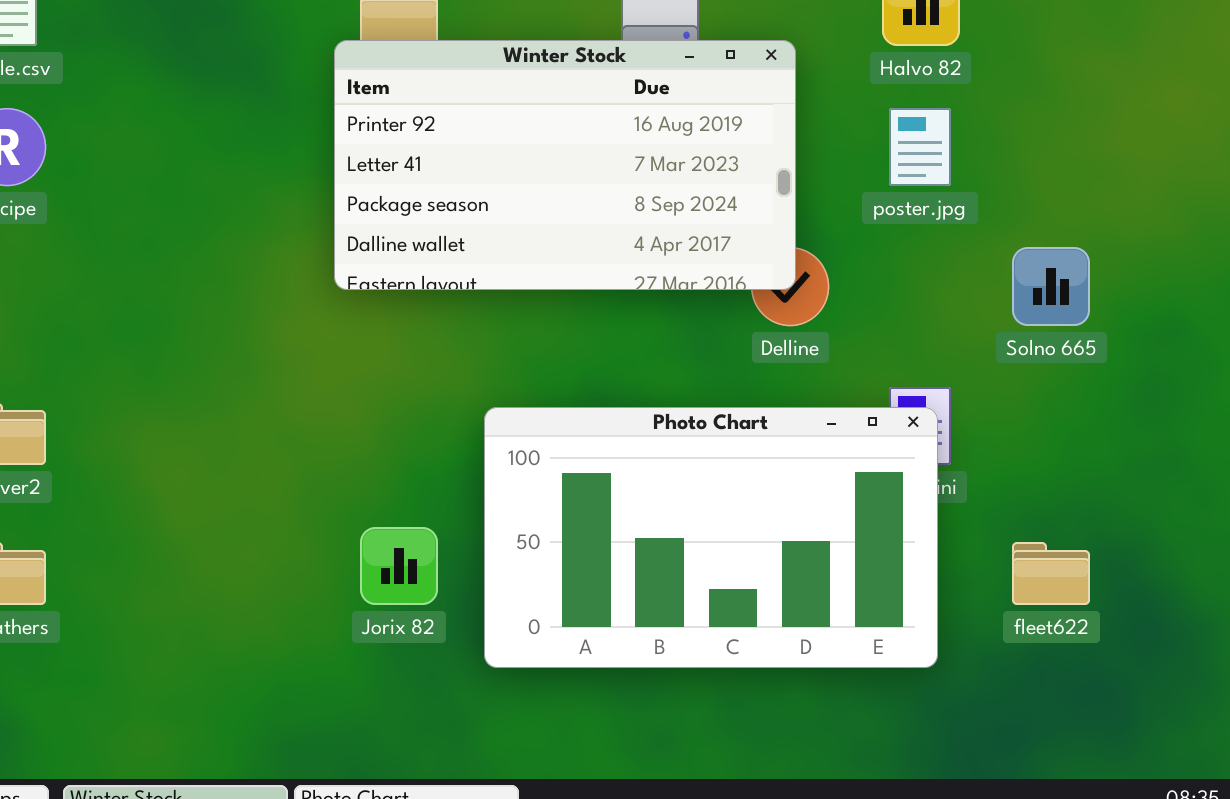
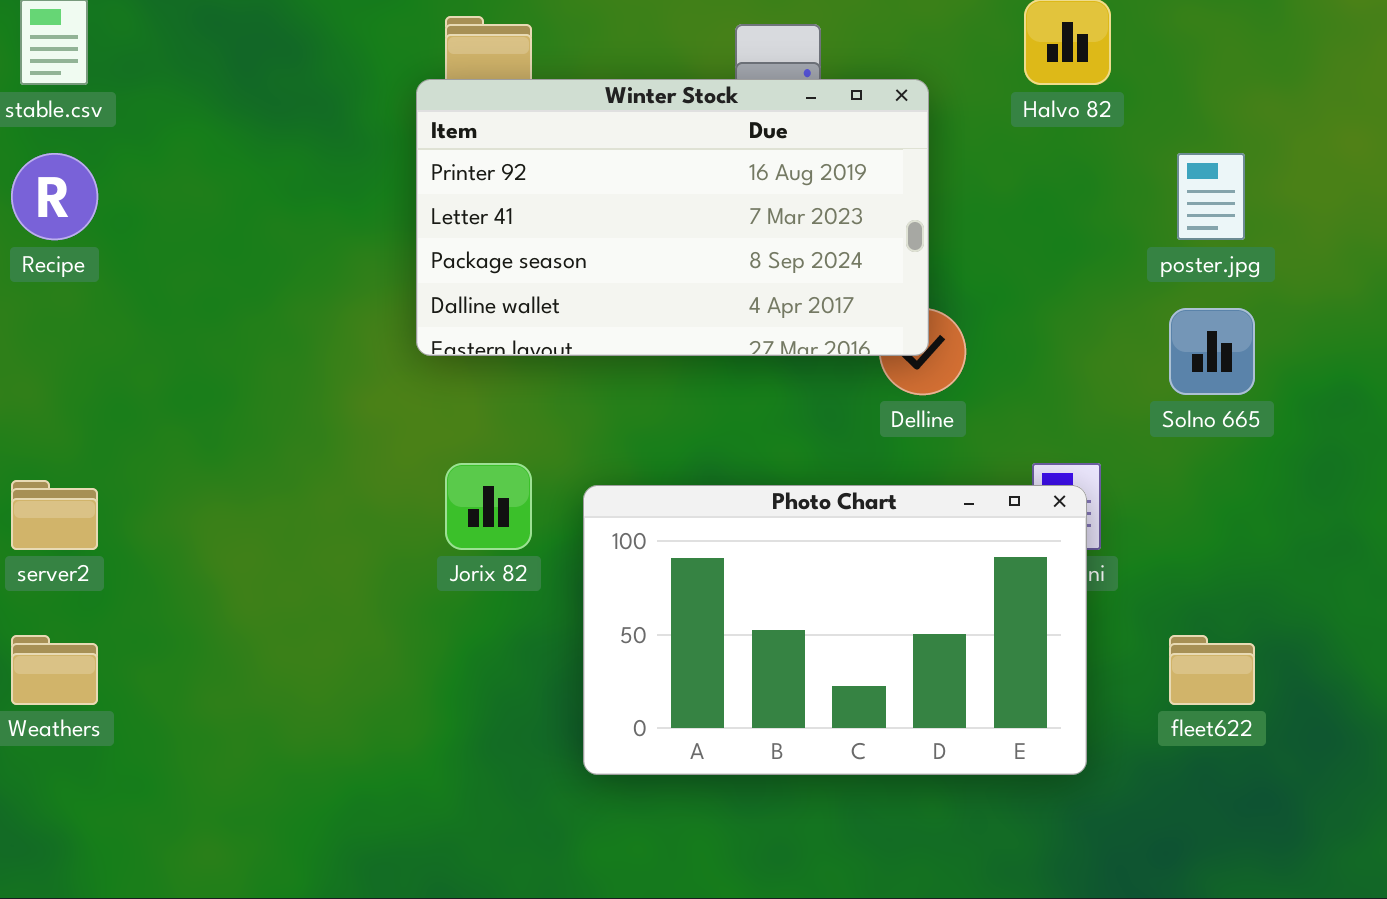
poster.jpg: [889,108,951,186] -> [1177,153,1245,240], moved
Jorix 82: [360,527,438,605] -> [445,463,532,550], moved

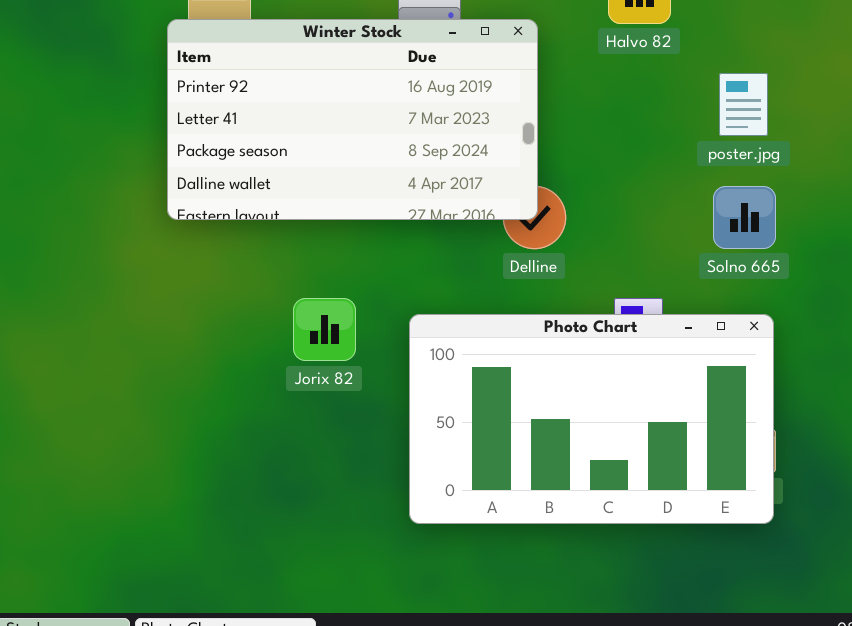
Jorix 82: [445,463,532,550] -> [293,298,356,361], moved
Photo Chart: [583,485,1087,775] -> [409,314,774,524], moved

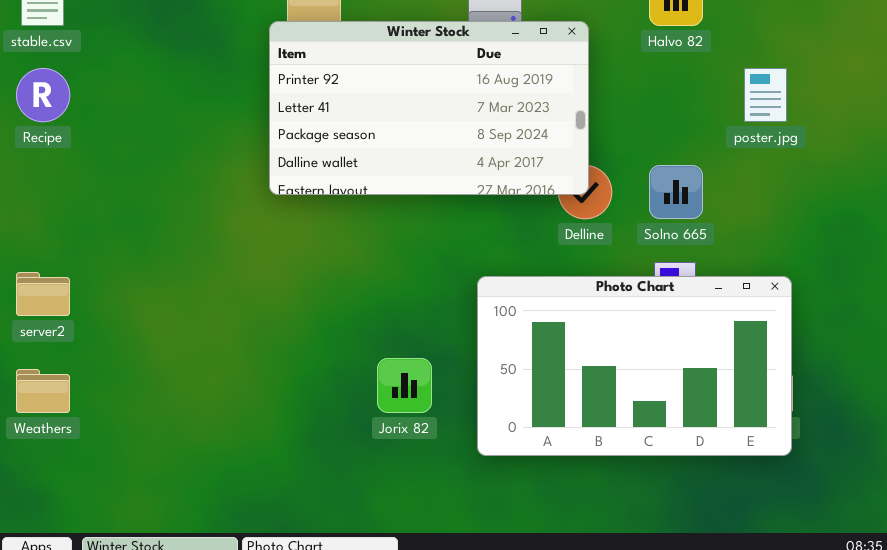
Solno 665: [713,186,776,249] -> [649,165,703,219], moved
Jorix 82: [293,298,356,361] -> [377,358,432,413], moved

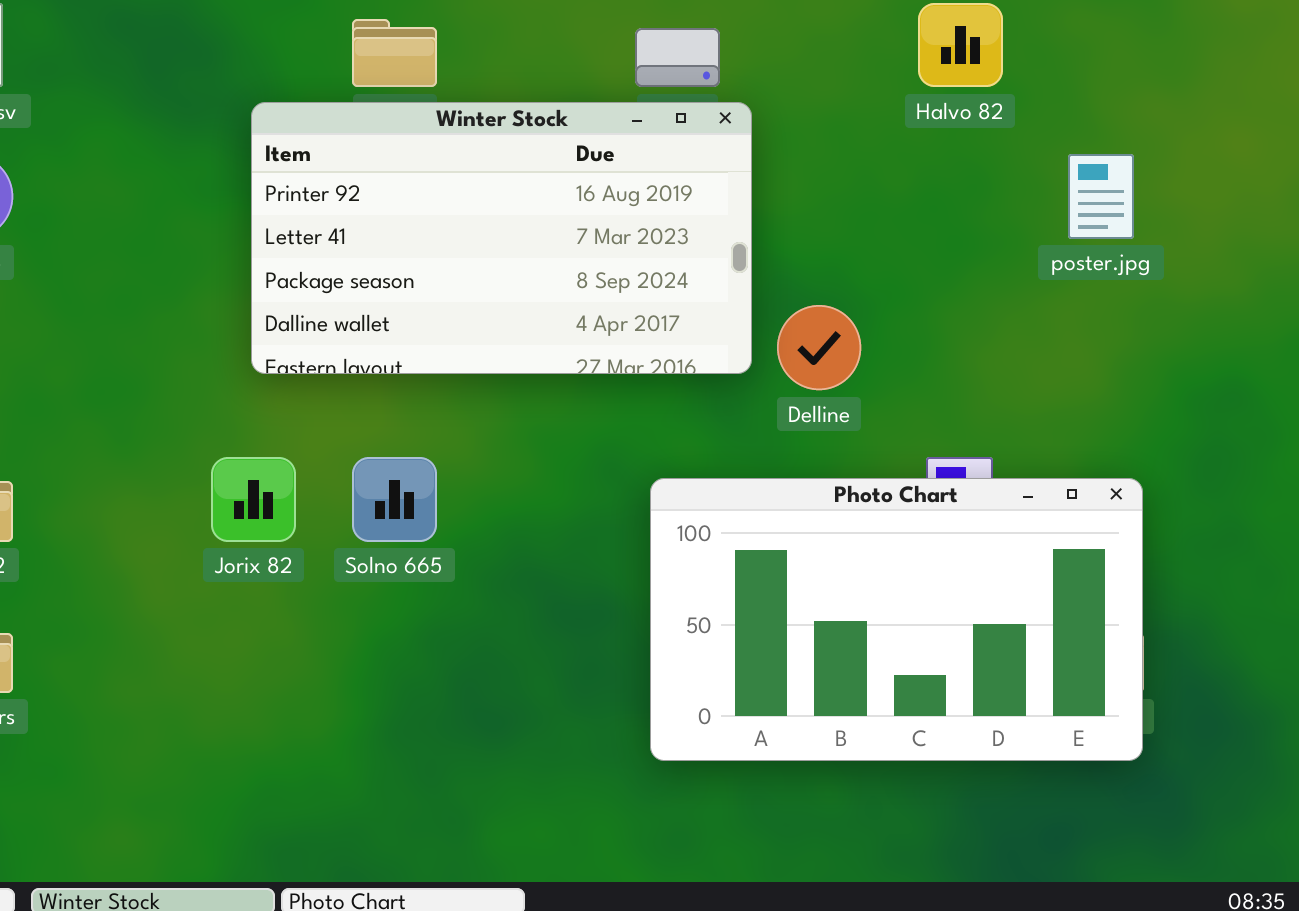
Winter Stock: [269,21,589,195] -> [251,102,752,374], moved
Solno 665: [649,165,703,219] -> [352,457,437,542], moved
Jorix 82: [377,358,432,413] -> [211,457,296,542], moved

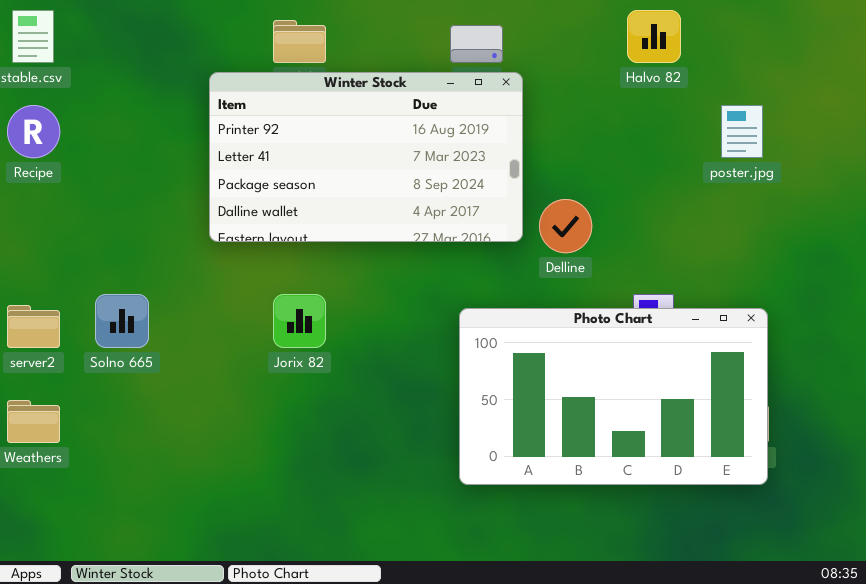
Jorix 82: [211,457,296,542] -> [273,294,326,348], moved
Solno 665: [352,457,437,542] -> [95,294,149,348], moved

